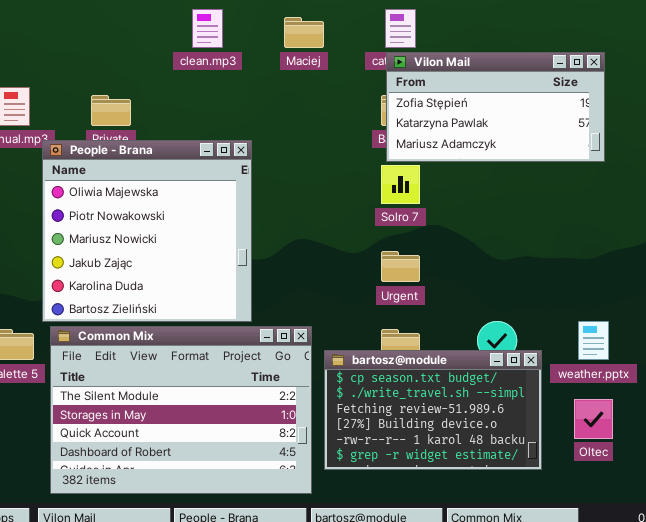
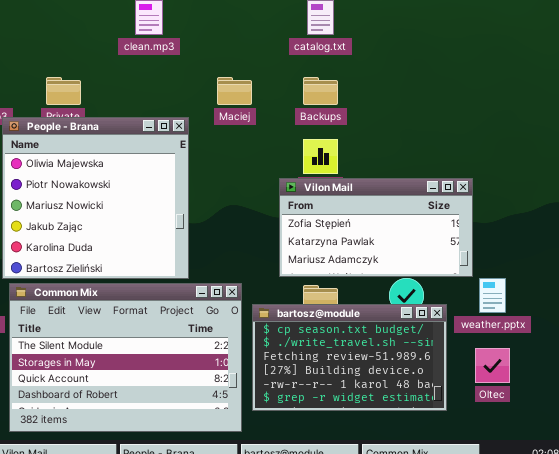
Maciej: [284,17,324,48] -> [217,77,252,105], moved
Vilon Mail: [386,52,605,162] -> [279,178,473,277], moved

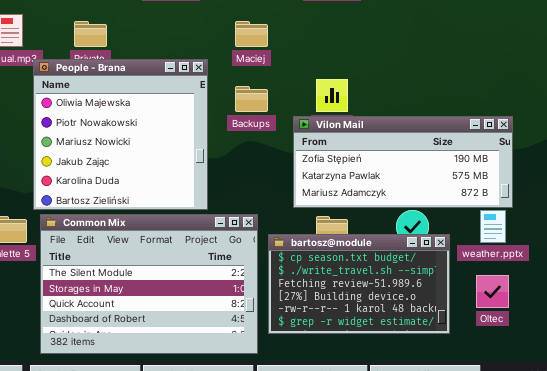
Backups: [303,77,338,105] -> [235,86,268,112], moved
Vilon Mail: [279,178,473,277] -> [293,116,513,208], resized

